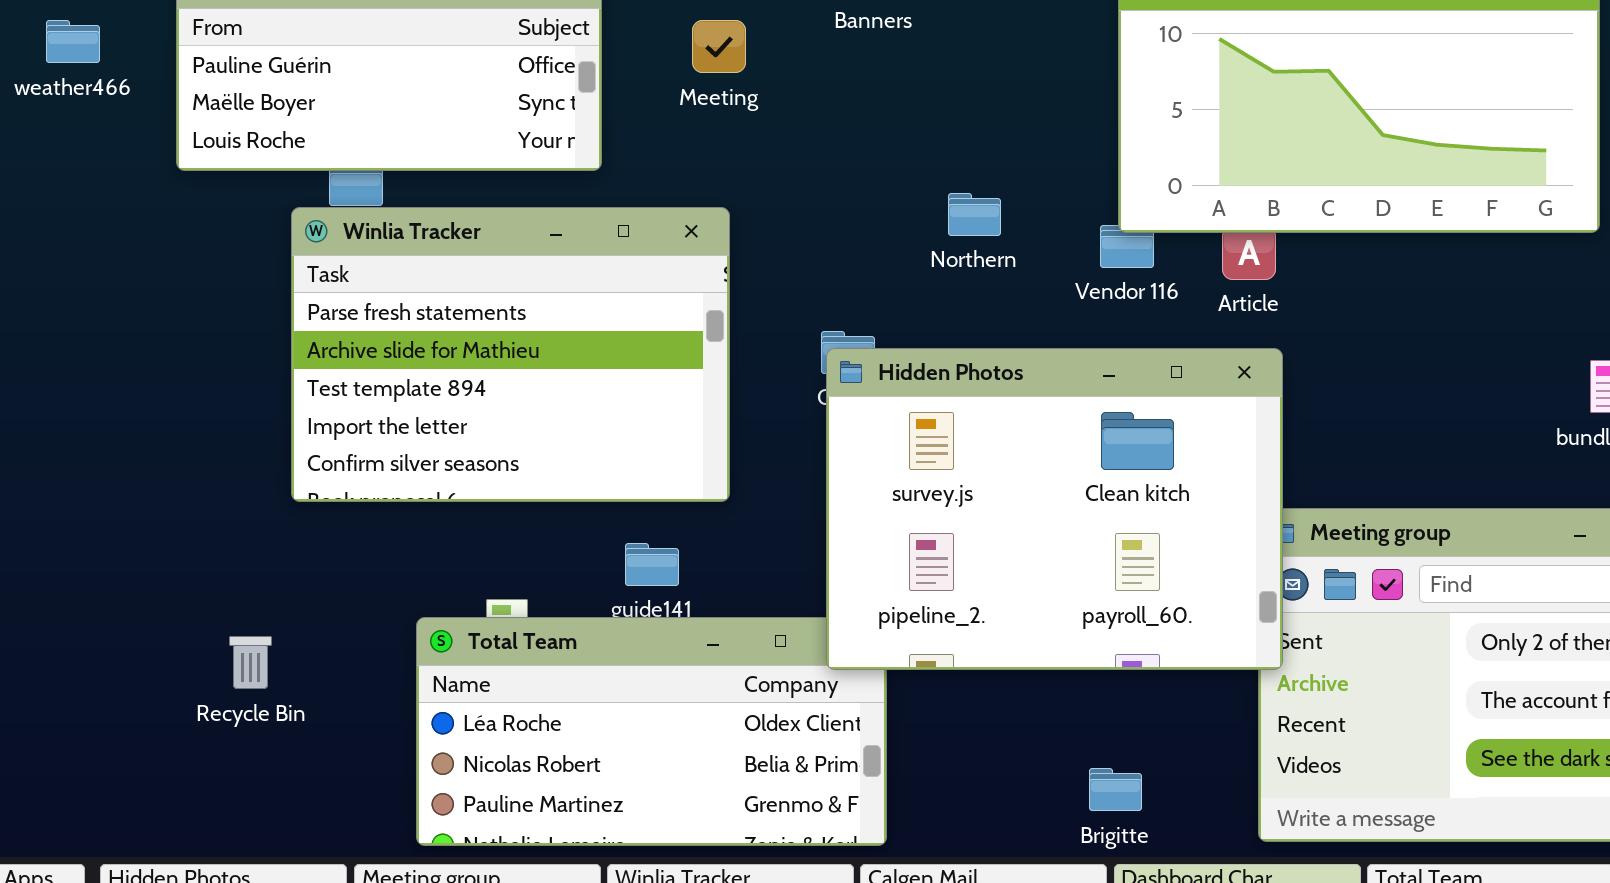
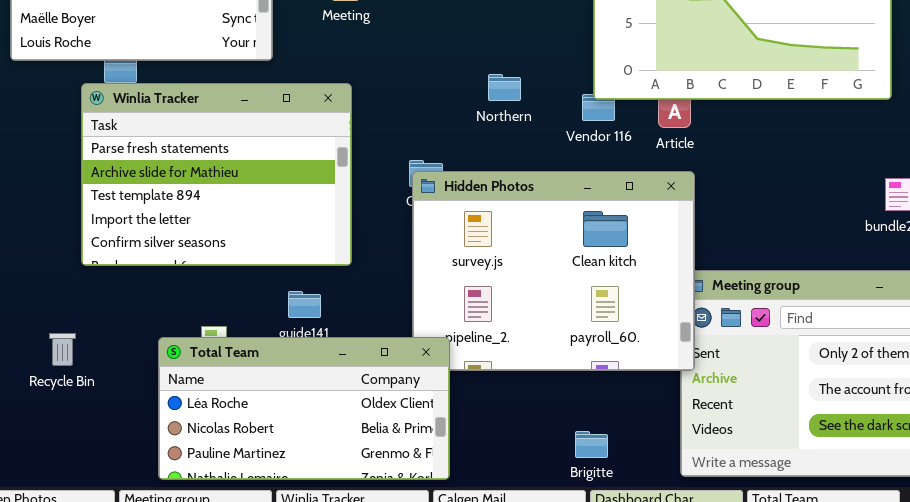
Total Team: [416,617,887,846] -> [158,337,450,480], raised
Recycle Bin: [229,636,272,689] -> [49,333,76,366], moved

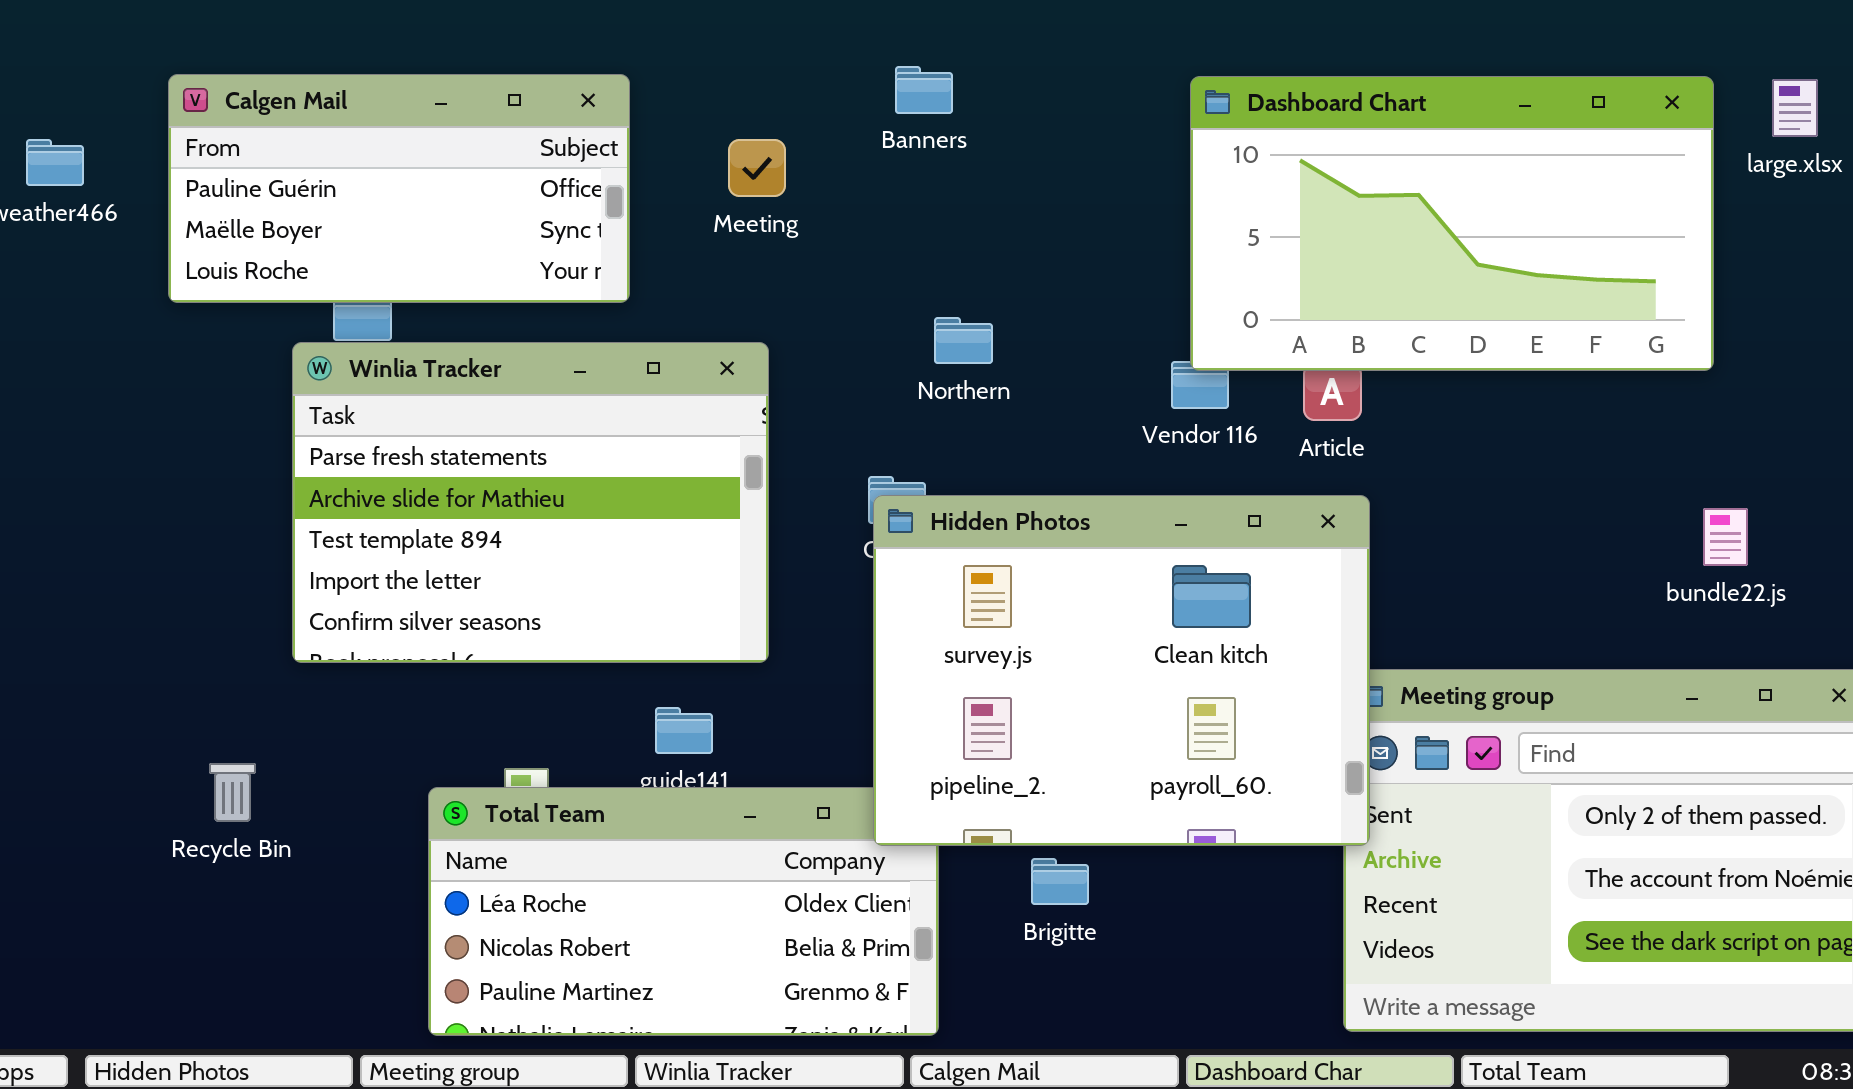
Northern: [488,74,521,101] -> [934,317,993,364], moved
Hidden Photos: [412,171,695,371] -> [873,495,1370,846], raised
Recycle Bin: [49,333,76,366] -> [209,763,256,822], moved
Brigitte: [575,431,608,458] -> [1031,858,1089,905], moved

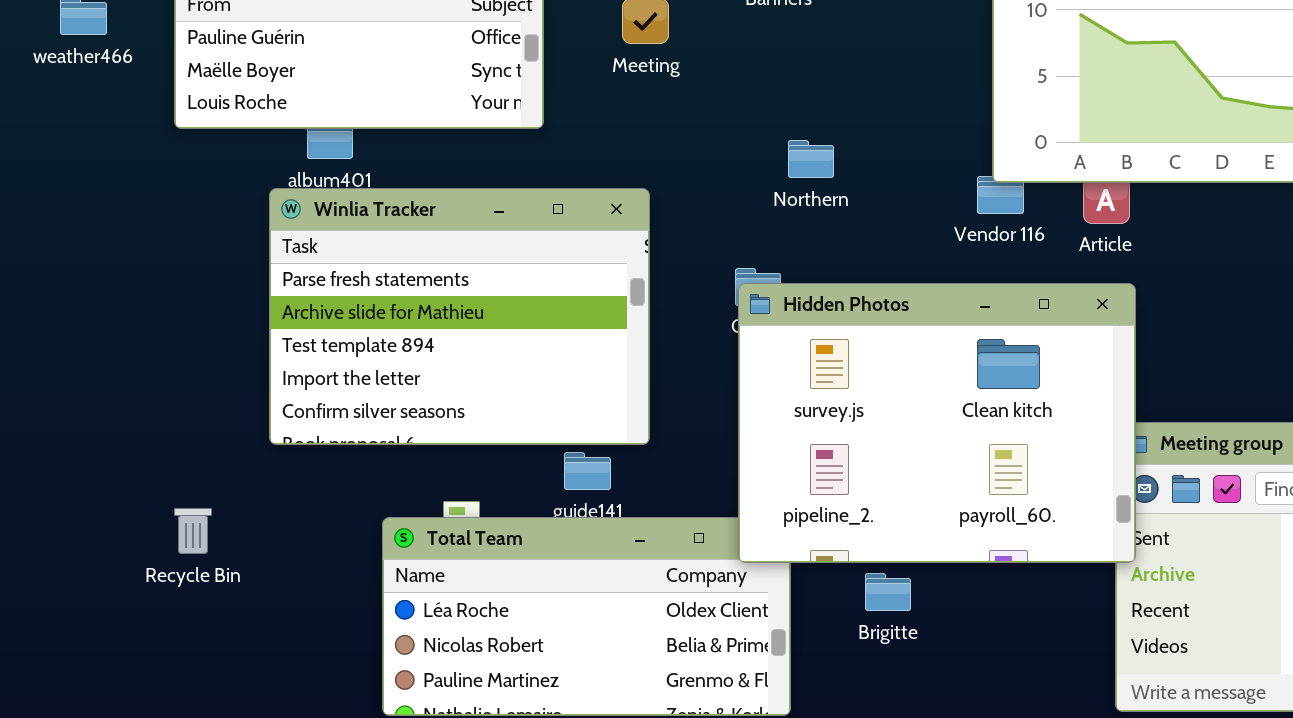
Winlia Tracker: [292,342,769,663] -> [269,188,650,445], moved
Recycle Bin: [209,763,256,822] -> [174,508,212,554], moved

